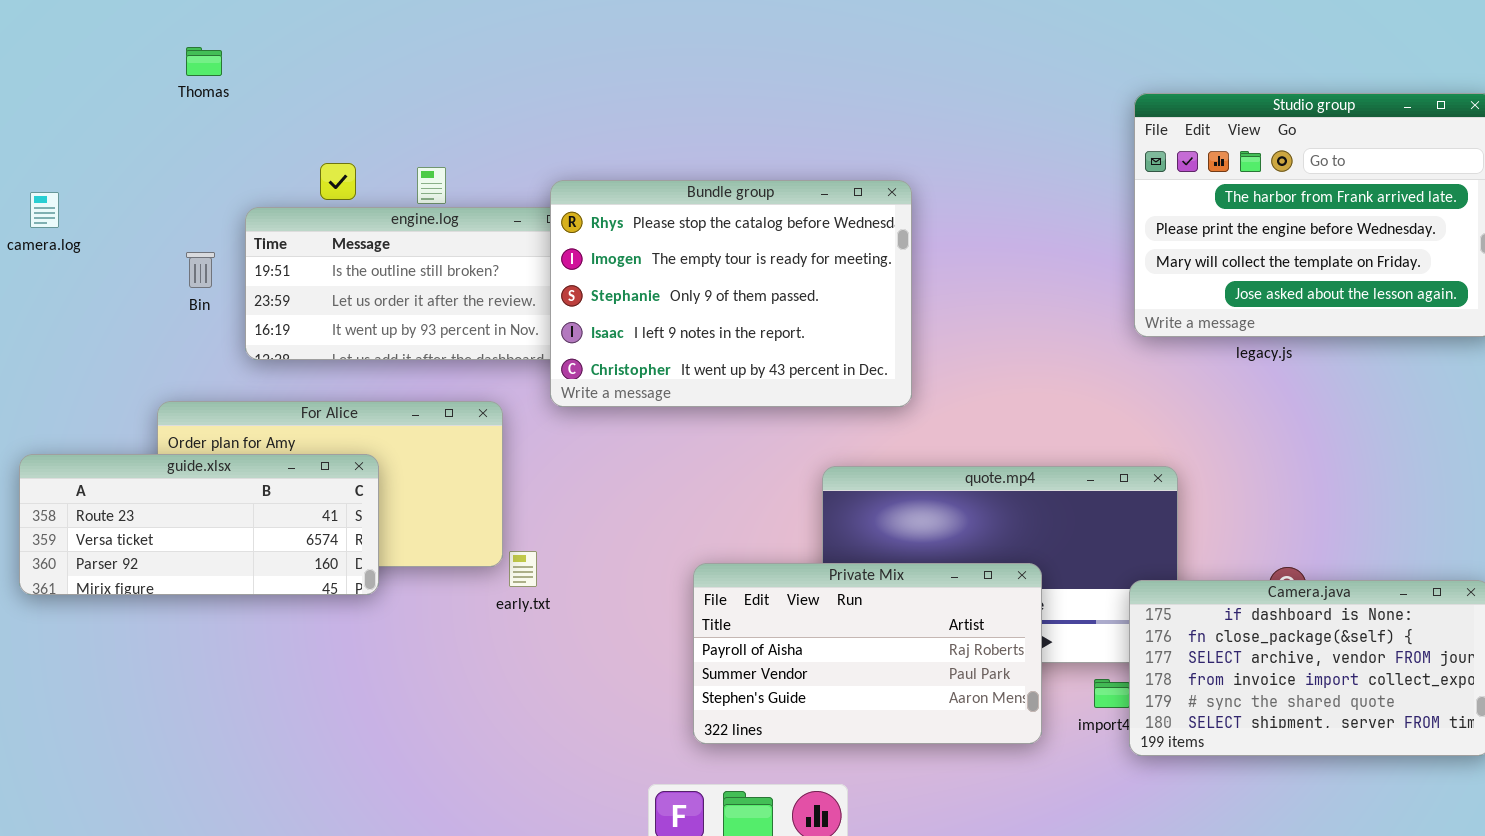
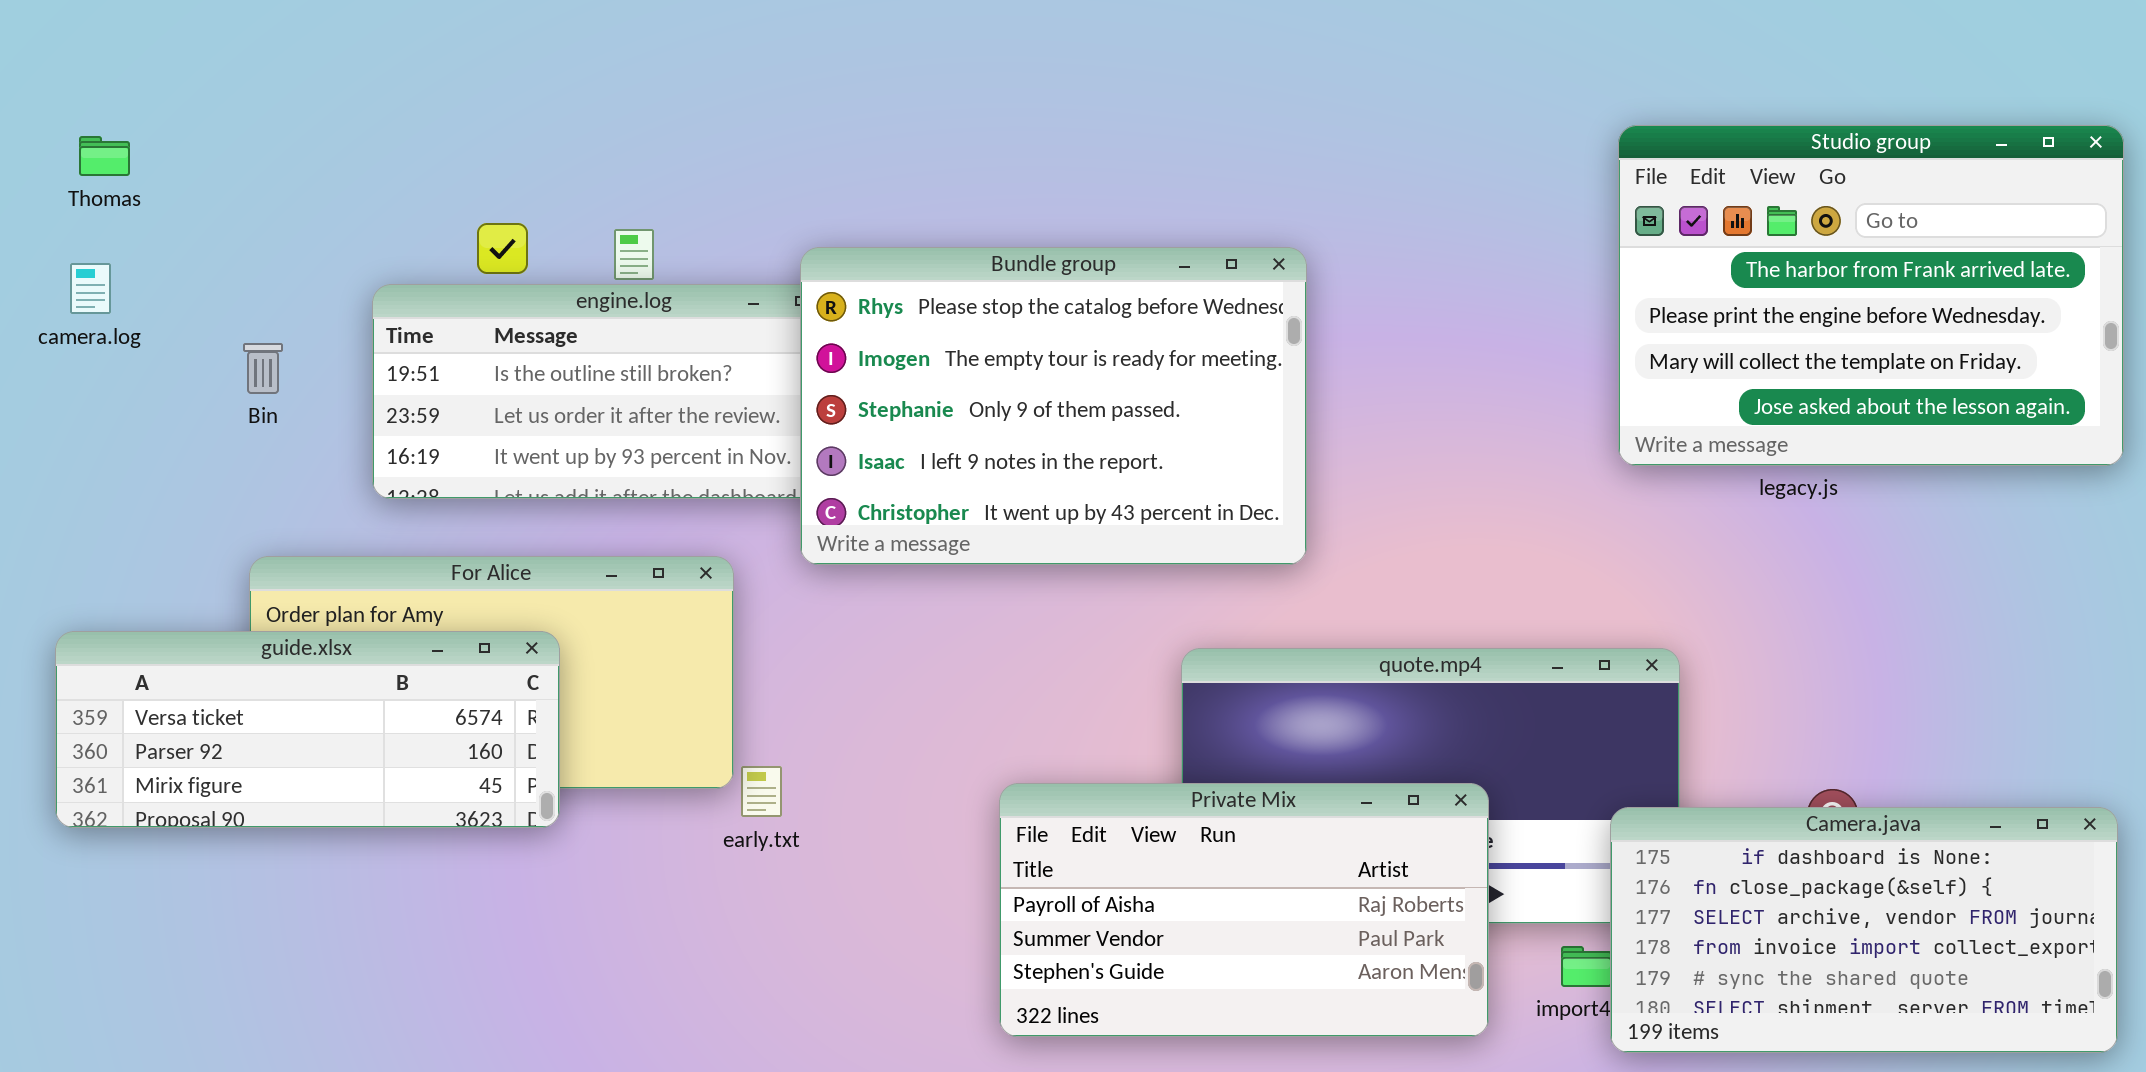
Thomas: [186,47,222,76] -> [79,136,130,176], moved
Bin: [186,252,215,288] -> [243,343,283,394], moved
guide.xlsx: [19,454,379,595] -> [55,631,560,828], scrolled down 1 row

